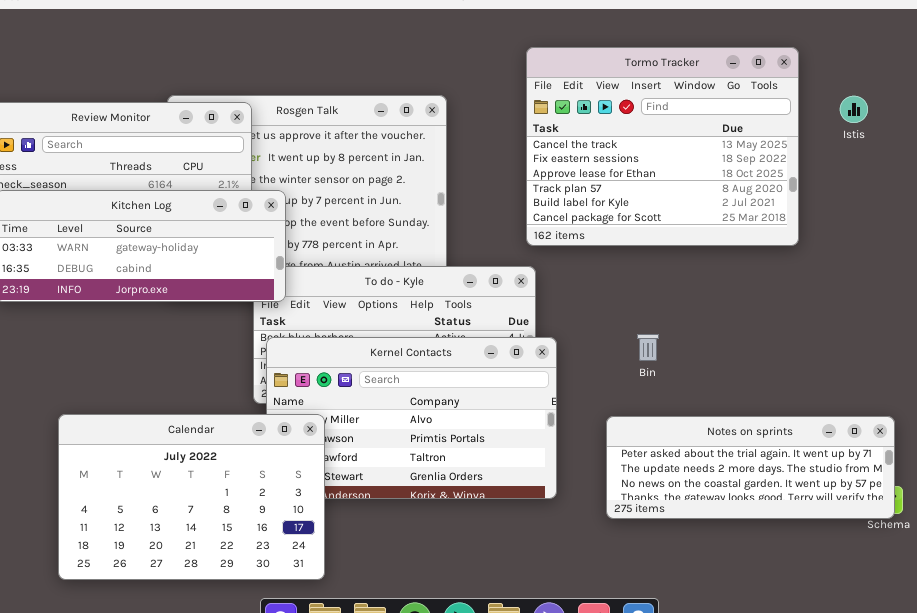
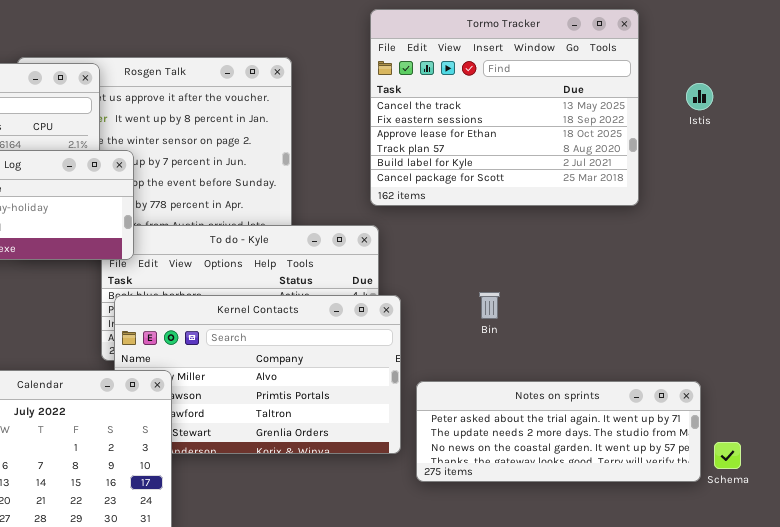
Istis: [840,96,868,123] -> [686,83,713,110], moved
Notes on sprints: [606,416,895,519] -> [416,381,701,482], moved

